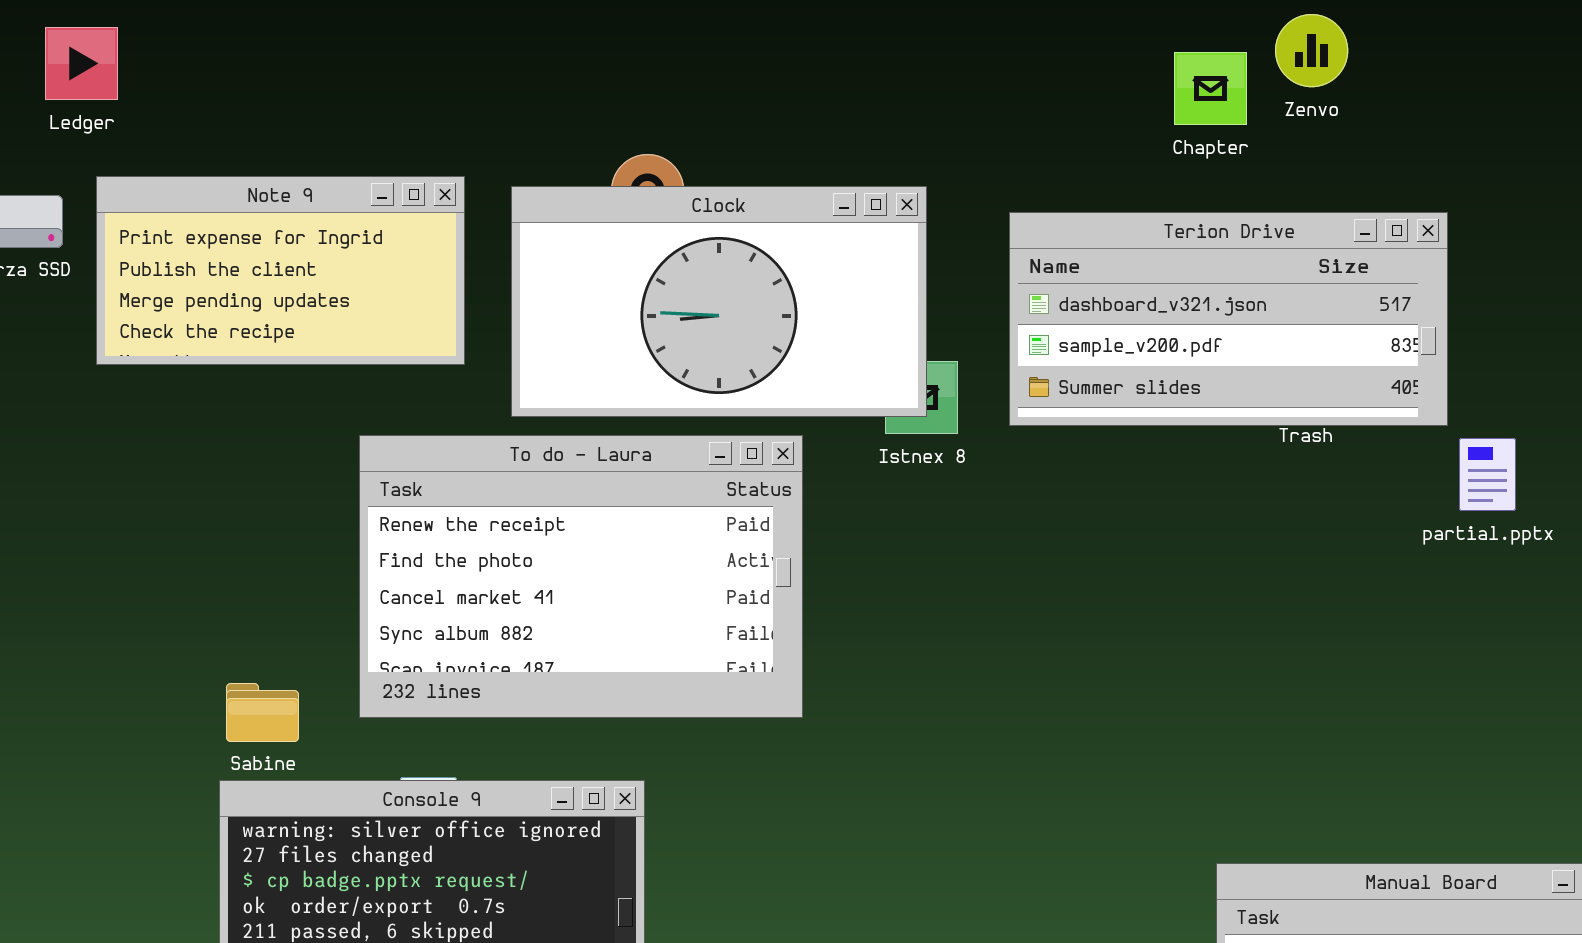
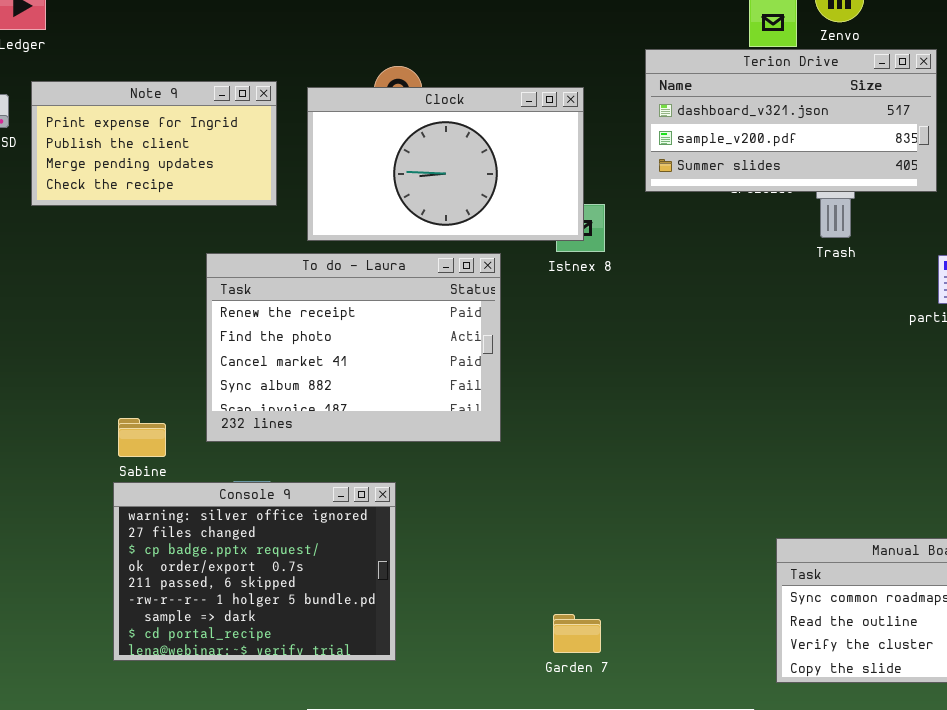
Terion Drive: [1009,212,1448,426] -> [645,49,937,192], moved

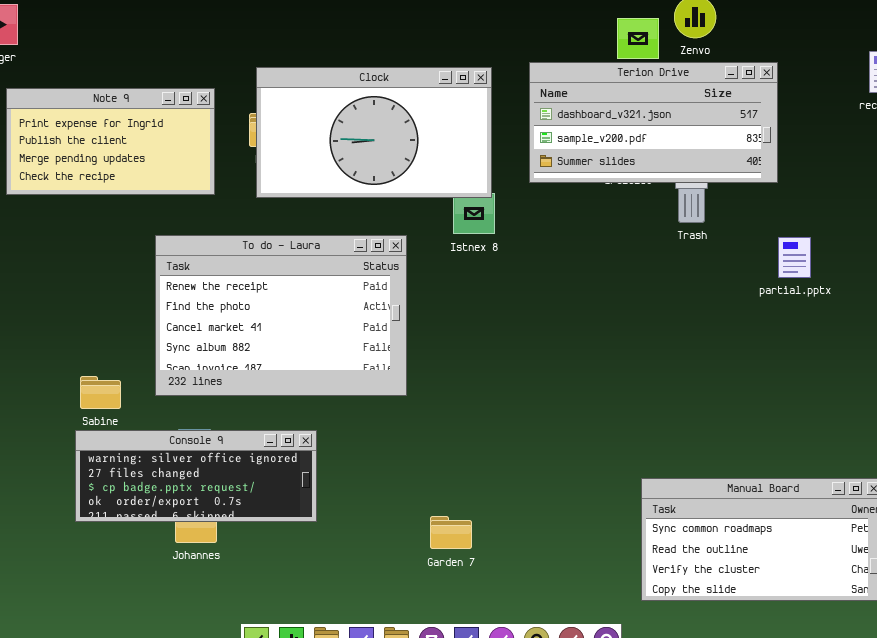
Clock: [307,87,584,241] -> [256,67,492,198], moved
Console 9: [113,482,396,661] -> [75,430,317,522], resized
Garden 7: [553,614,601,653] -> [430,516,472,549], moved

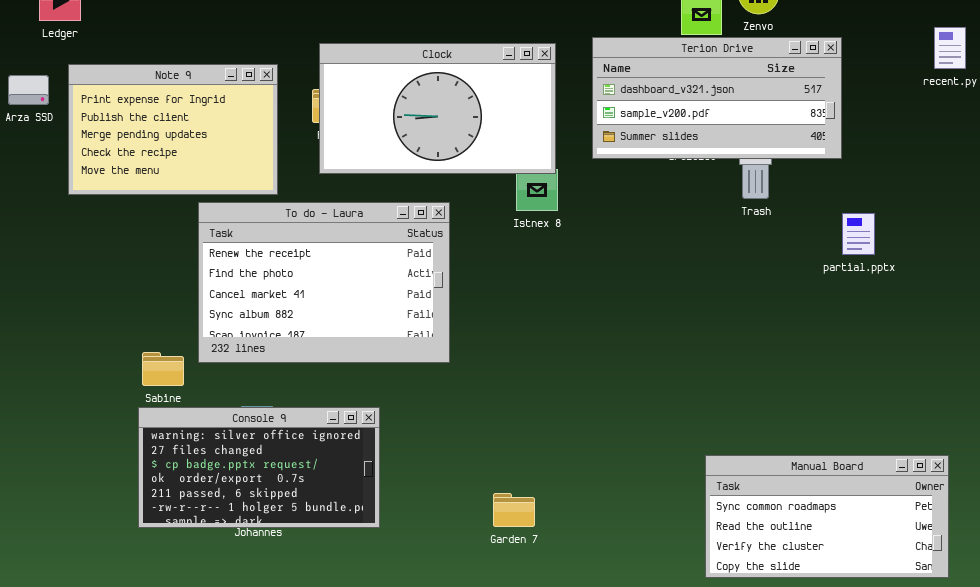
Note 9: [6,88,215,195] -> [68,64,278,195], resized
To do - Laura: [155,235,407,396] -> [198,202,450,363], moved
Console 9: [75,430,317,522] -> [138,407,380,528], resized

